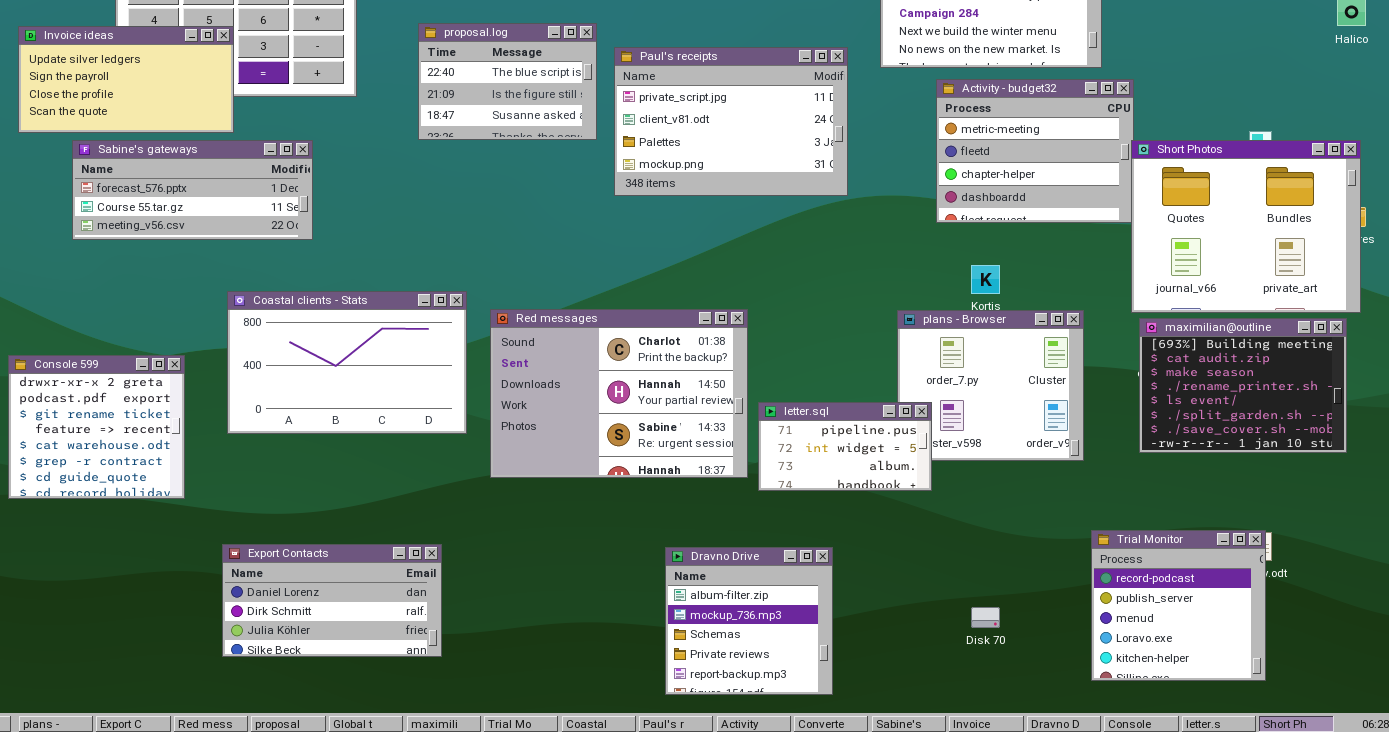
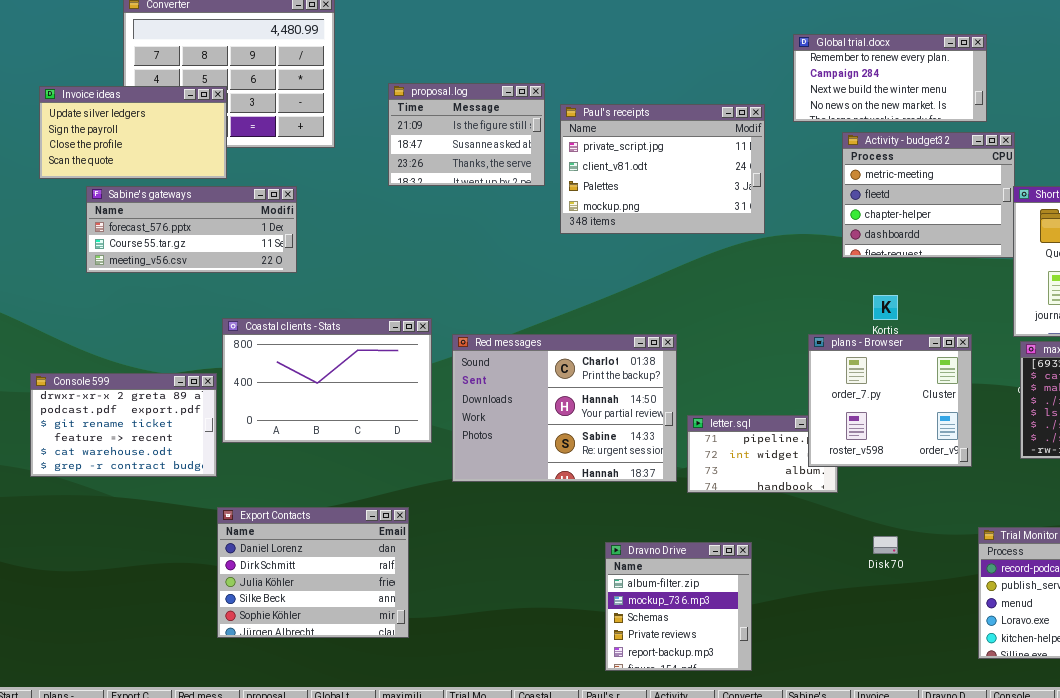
proposal.log: [418,23,597,140] -> [388,83,545,186], scrolled down 1 row
plans - Browser: [897,310,1084,461] -> [808,334,972,467], raised
Console 599: [8,355,185,499] -> [30,373,217,477], resized
Export Contacts: [222,544,442,657] -> [217,507,409,638], resized
Disk 70: [971,607,1000,628] -> [873,536,898,554], moved

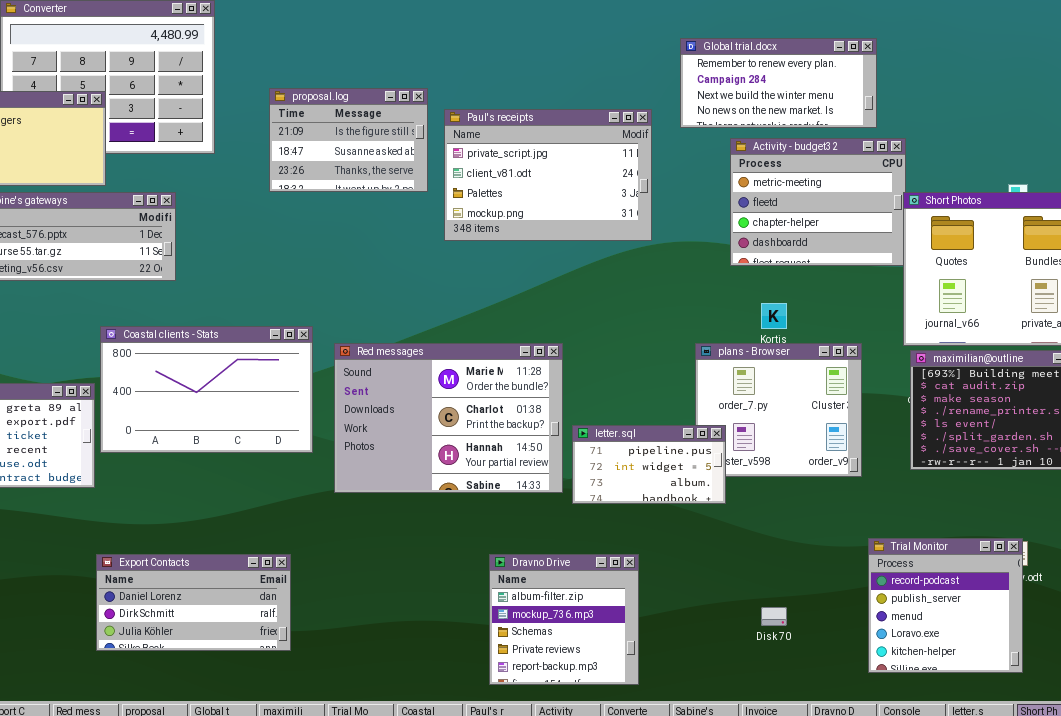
Red messages: [452,334,677,482] -> [334,343,563,493], scrolled up 1 row
letter.sql: [687,415,838,493] -> [572,425,726,504], raised
Export Contacts: [217,507,409,638] -> [96,554,291,651], resized
Disk 70: [873,536,898,554] -> [761,607,787,626], moved

